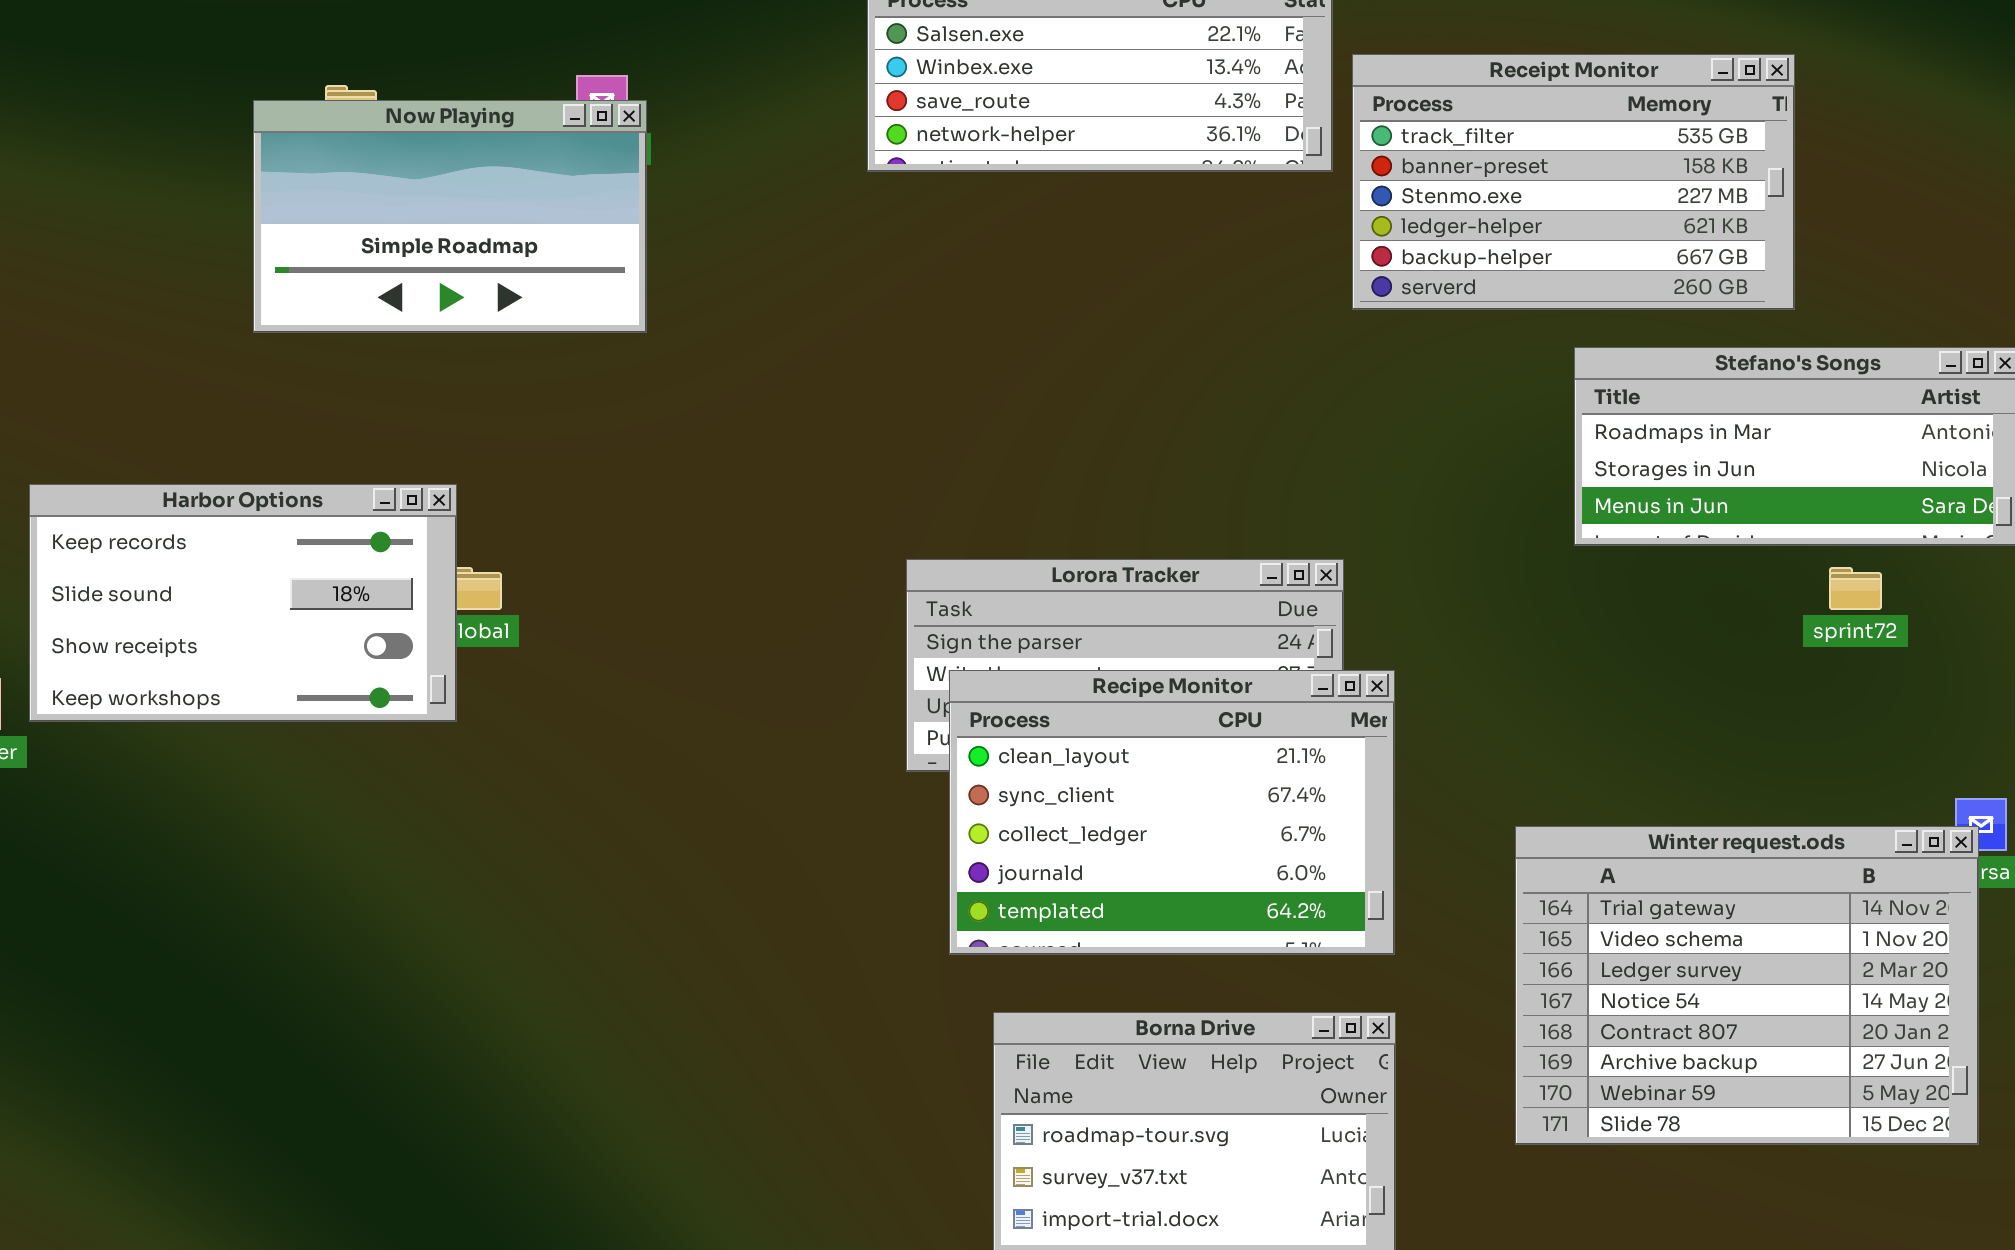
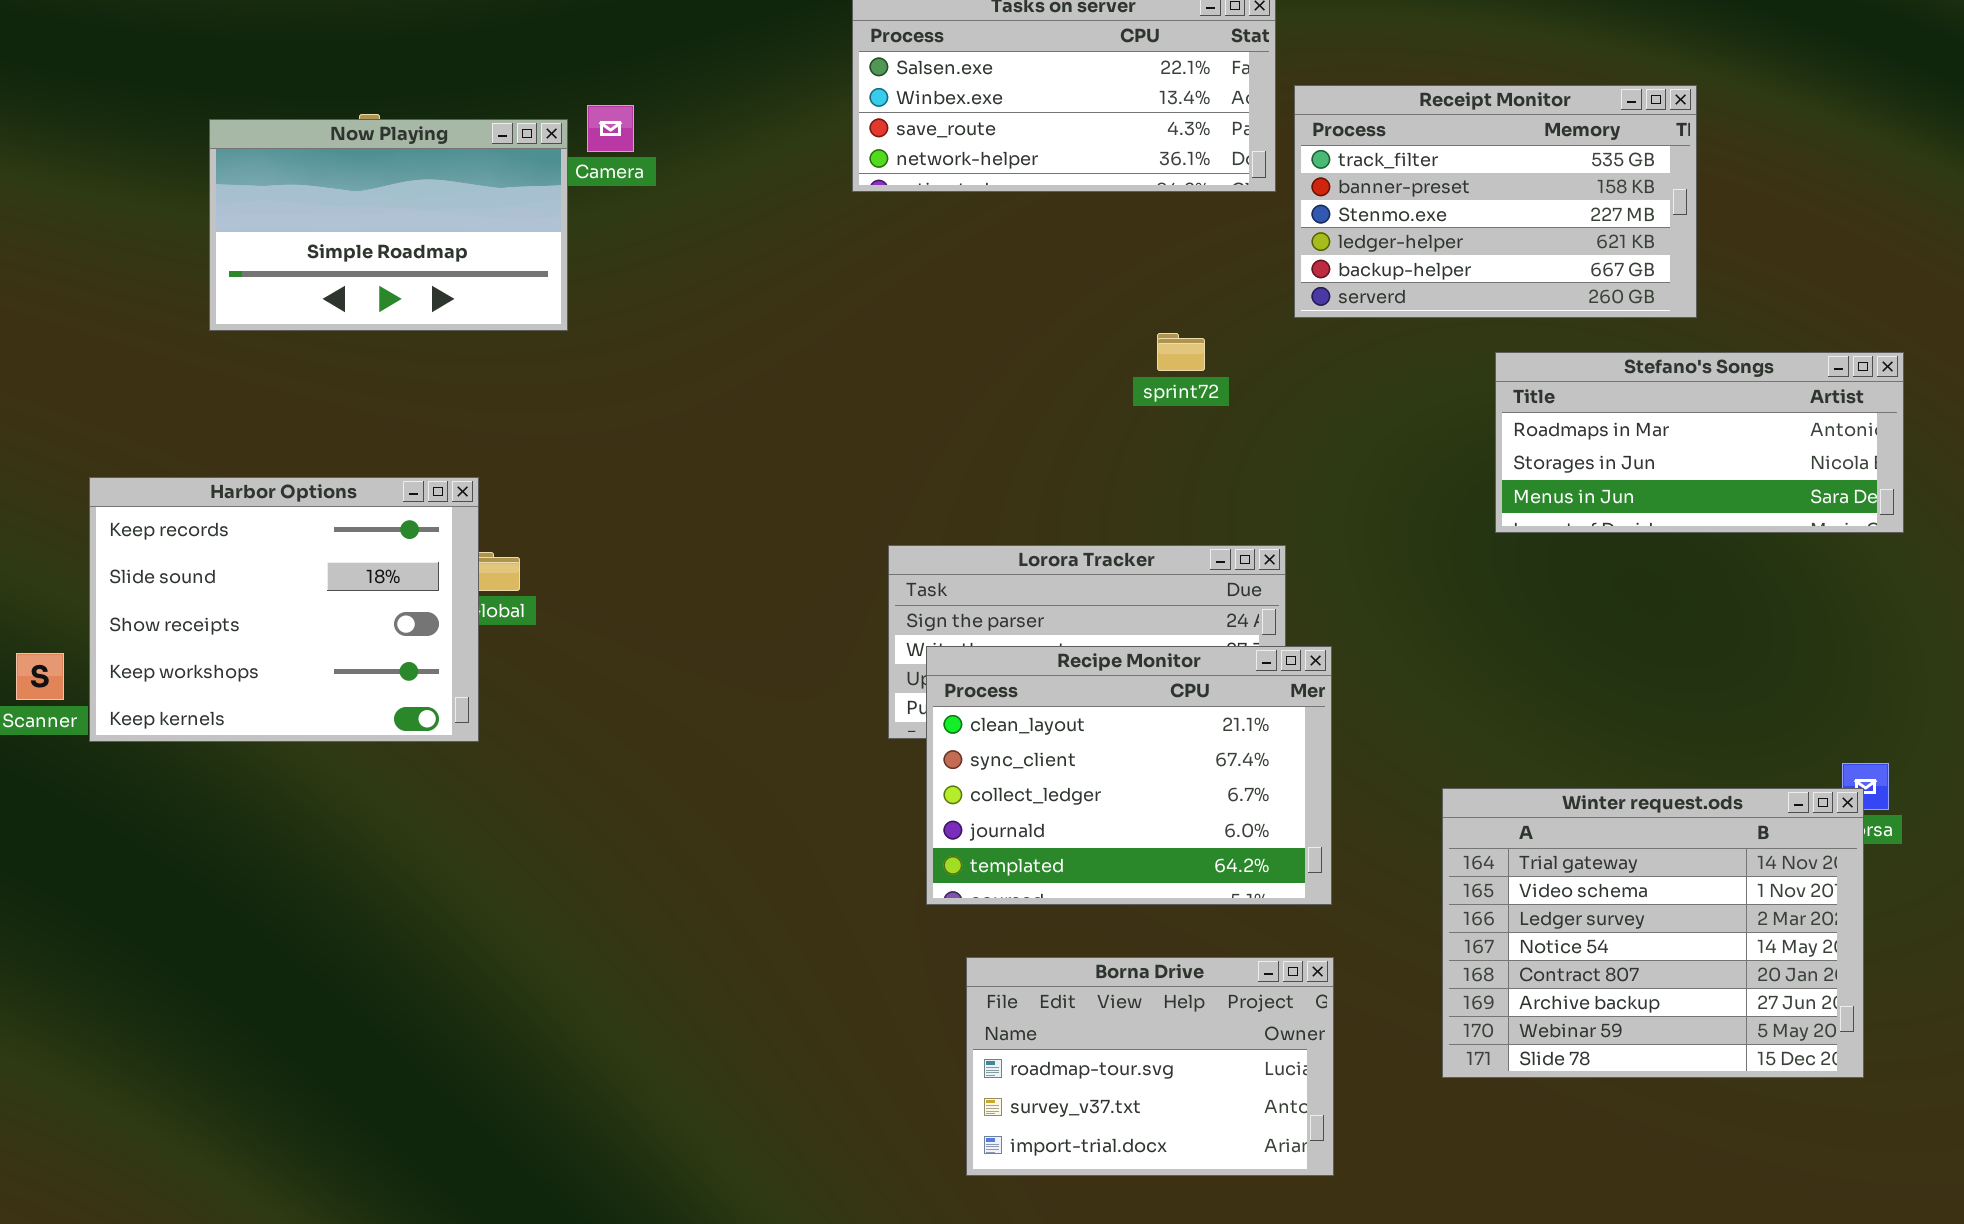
Now Playing: [253,100,647,333] -> [209,119,568,331], moved
Harbor Options: [29,484,457,722] -> [89,477,479,742], resized
sprint72: [1829,567,1882,610] -> [1157,333,1205,371], moved

